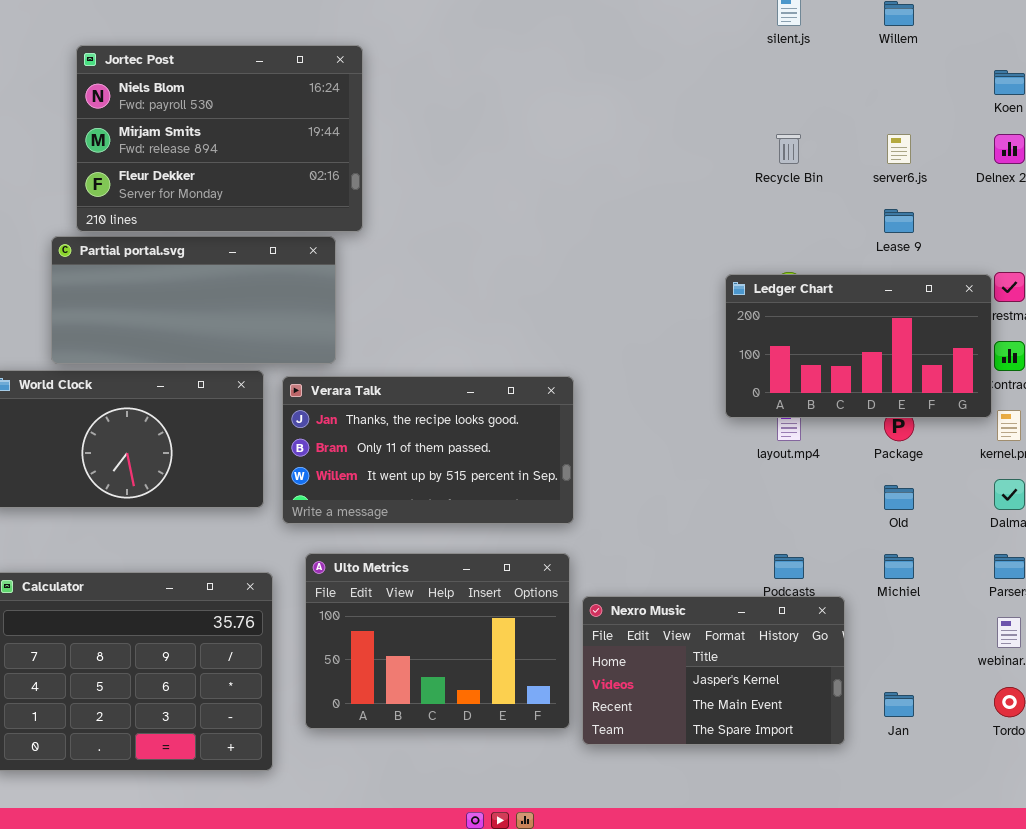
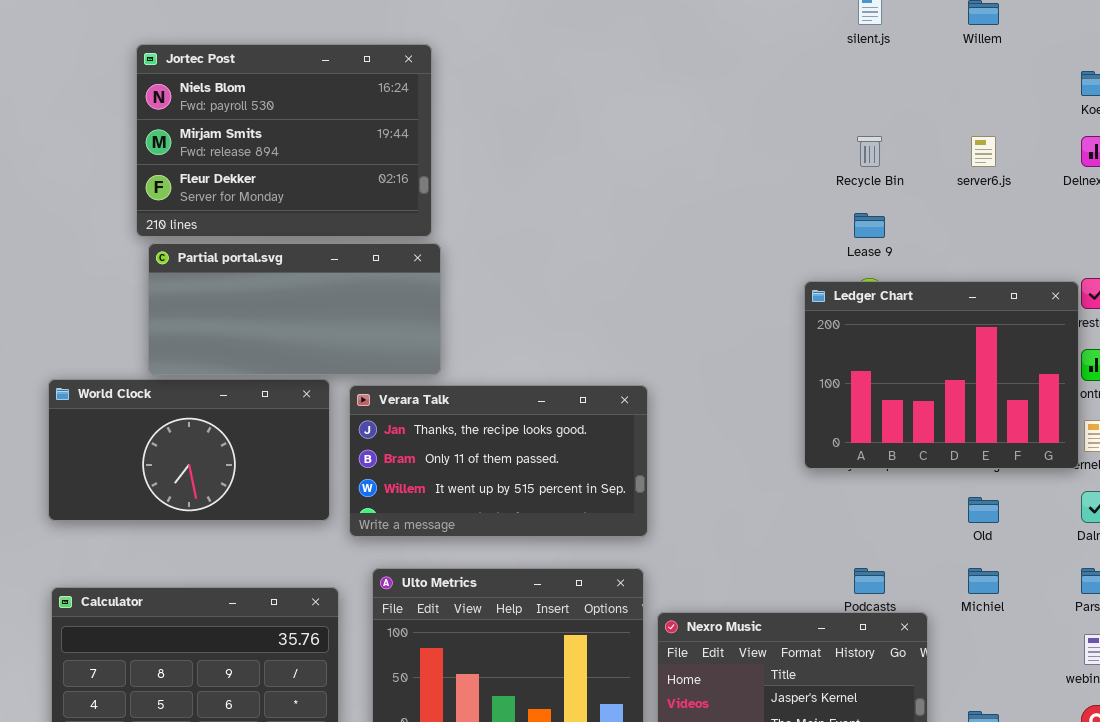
Lease 9: [884,209,914,233] -> [854,213,885,238], moved
Partial portal.svg: [51,236,336,364] -> [148,243,441,375], moved
Ledger Chart: [725,274,992,418] -> [804,281,1079,469], resized

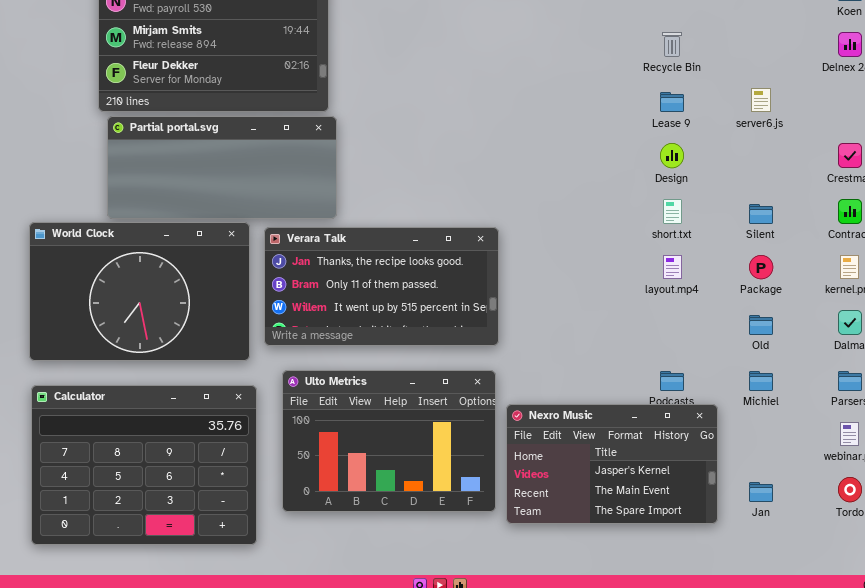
server6.js: [971,136,996,167] -> [751,88,771,112], moved
Ledger Chart: [804,281,1079,469] -> none, closed
World Clock: [48,379,330,521] -> [29,222,250,361], resized

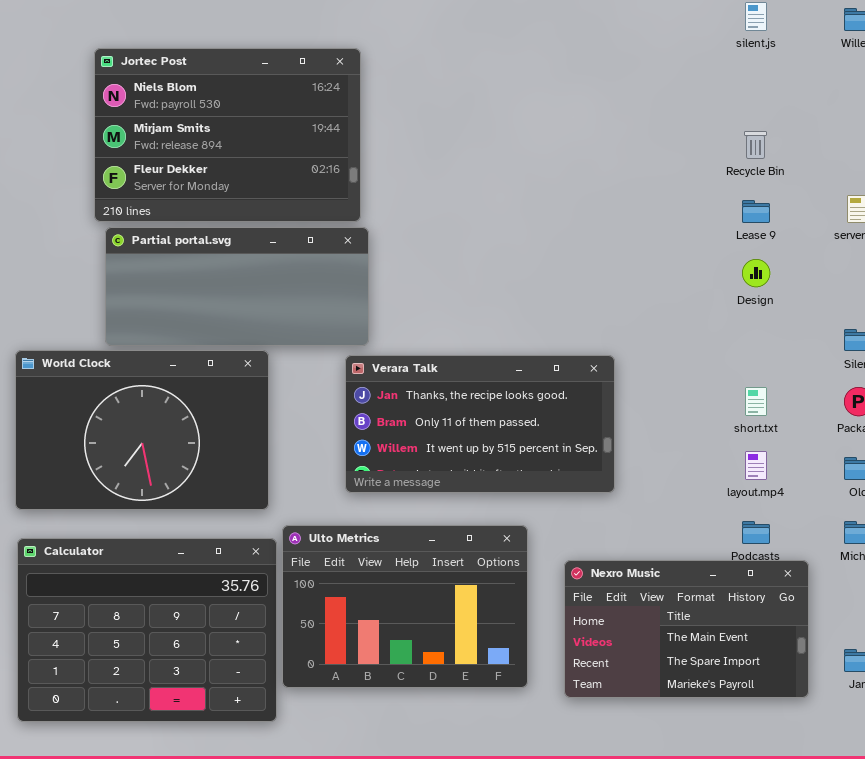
short.txt: [663,199,682,224] -> [745,387,767,416], moved
Verara Talk: [264,227,499,346] -> [345,355,615,493], moved
layout.mp4: [663,255,682,279] -> [745,451,767,480], moved
Ulto Metrics: [282,370,496,512] -> [282,525,528,688], moved
Nexro Music: [506,404,718,524] -> [564,560,809,698], scrolled down 1 row

